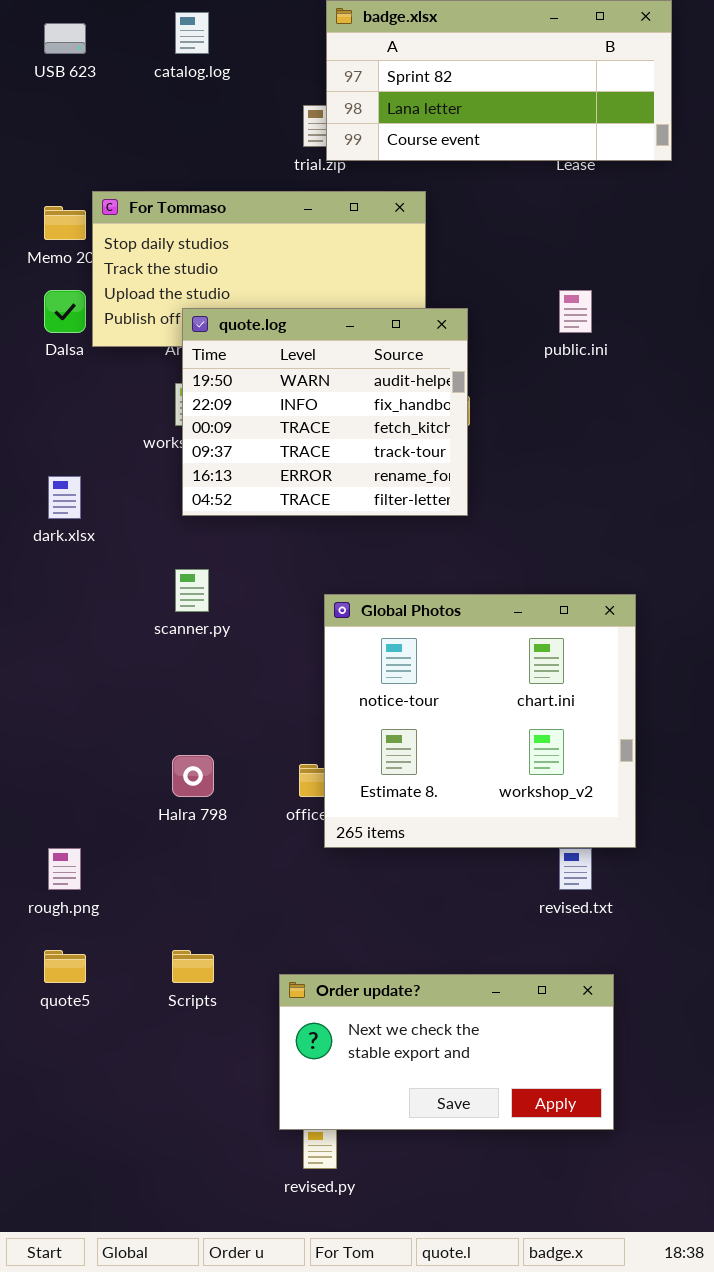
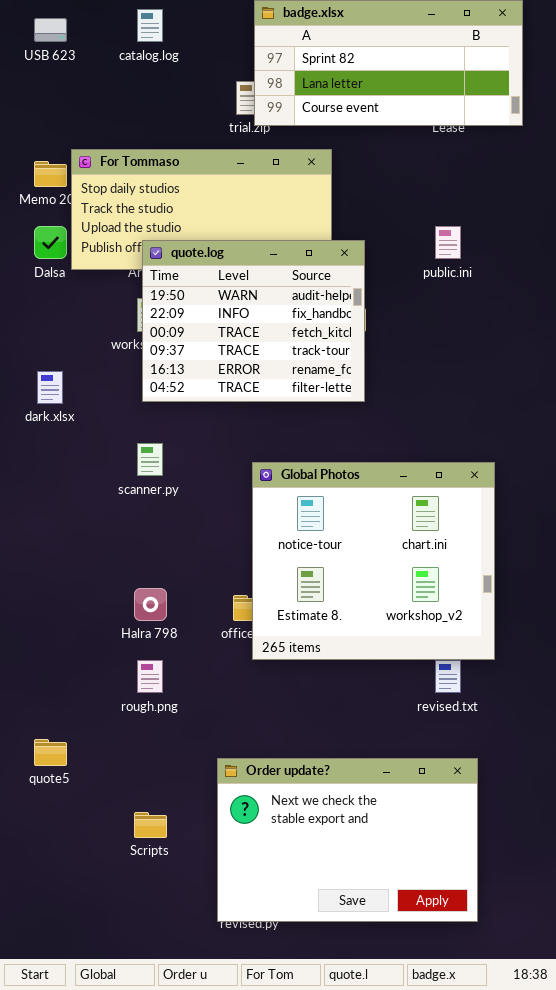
rough.png: [48,848,81,890] -> [137,660,163,693], moved
Scripts: [172,950,214,983] -> [134,812,167,838], moved
Order update?: [279,974,614,1130] -> [217,758,478,922], resized

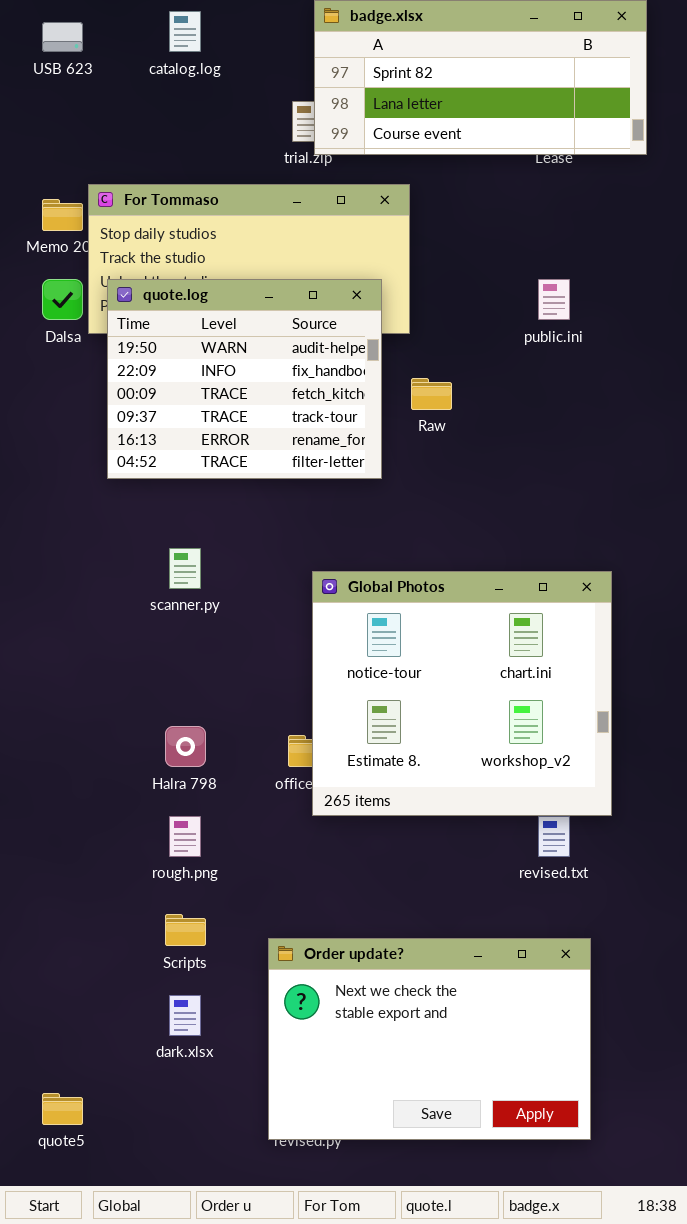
quote.log: [142,240,365,402] -> [107,279,382,479], moved
dark.xlsx: [37,371,63,404] -> [169,995,201,1036], moved
quote5: [34,739,67,766] -> [42,1093,83,1125], moved
Scripts: [134,812,167,838] -> [165,914,206,946], moved

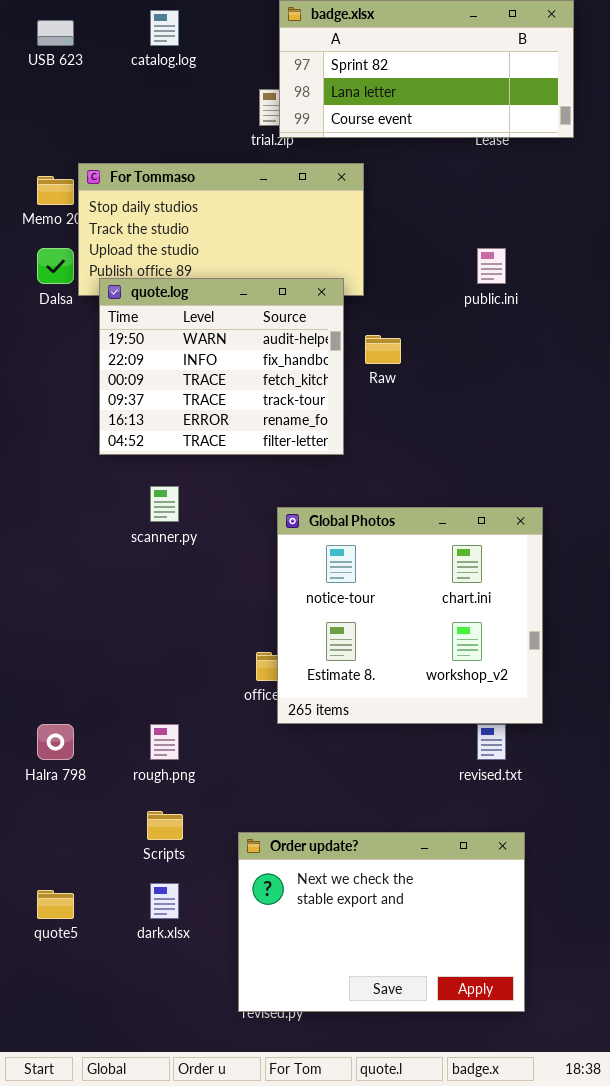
quote.log: [107,279,382,479] -> [99,278,344,455], moved
Halra 798: [165,726,206,767] -> [37,724,74,760], moved
quote5: [42,1093,83,1125] -> [37,890,74,919], moved

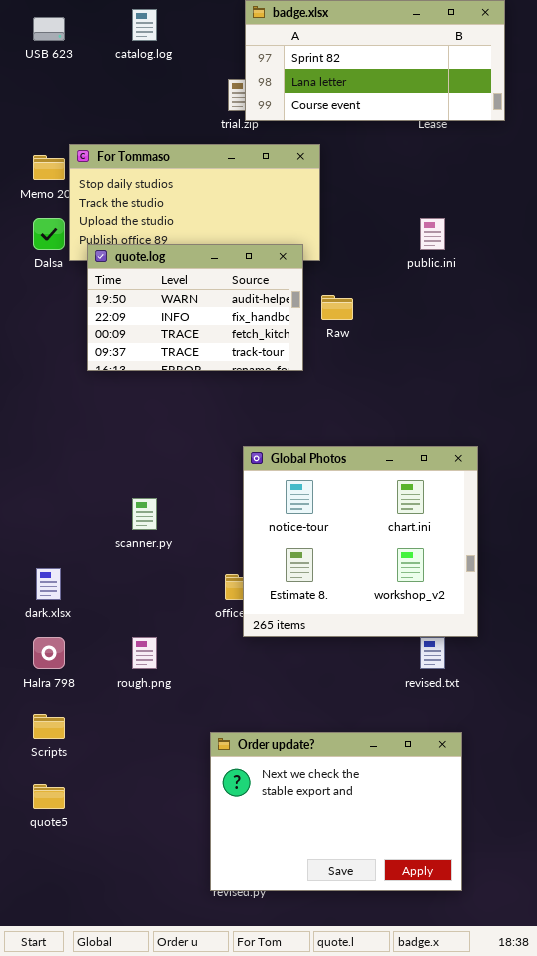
quote.log: [99,278,344,455] -> [87,244,303,371], resized
scanner.py: [150,486,179,522] -> [132,498,157,530], moved
Scripts: [147,811,183,840] -> [33,714,65,739], moved
dark.xlsx: [150,883,179,919] -> [36,568,61,600], moved

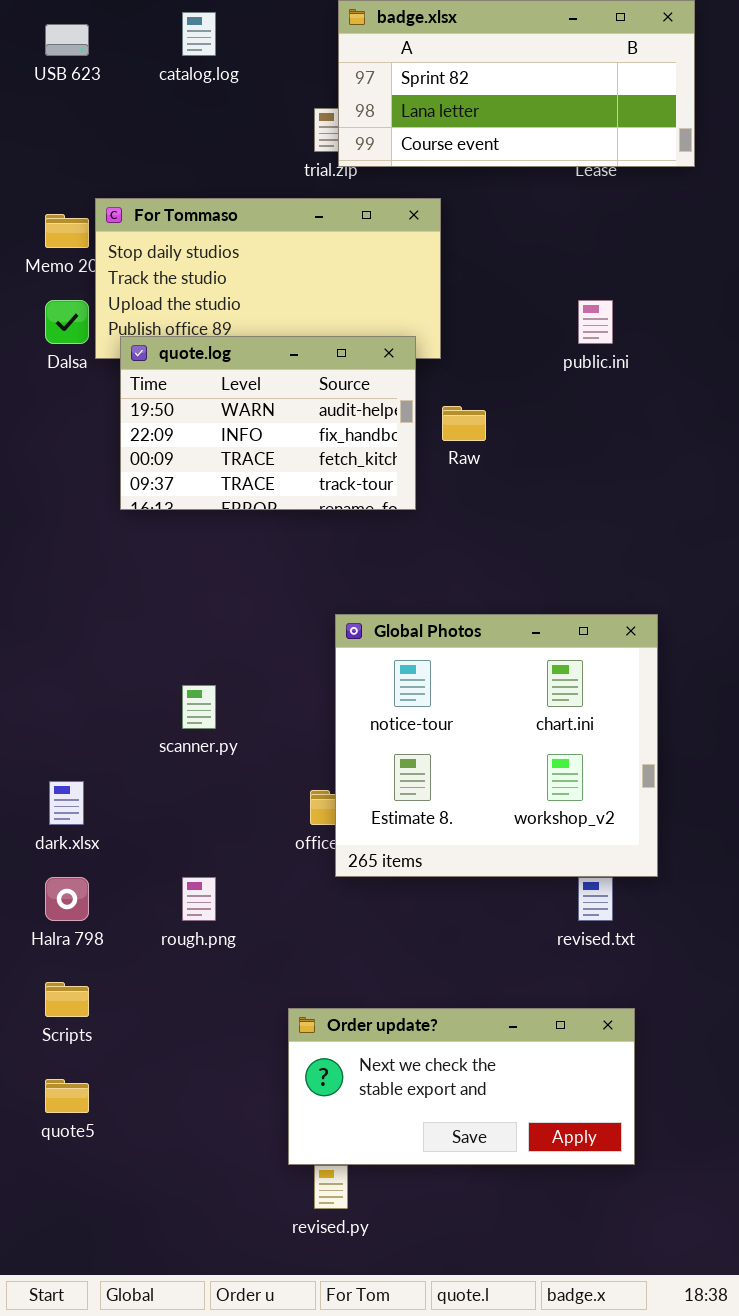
Order update?: [210,732,462,891] -> [288,1008,635,1165], resized

